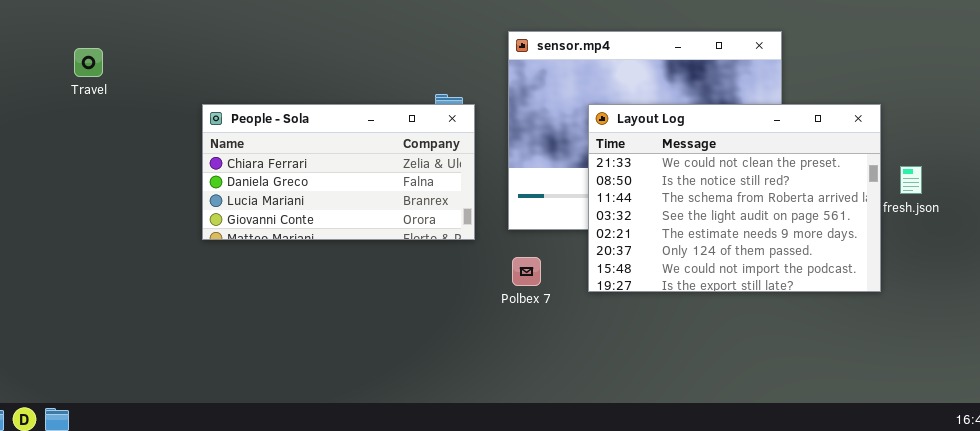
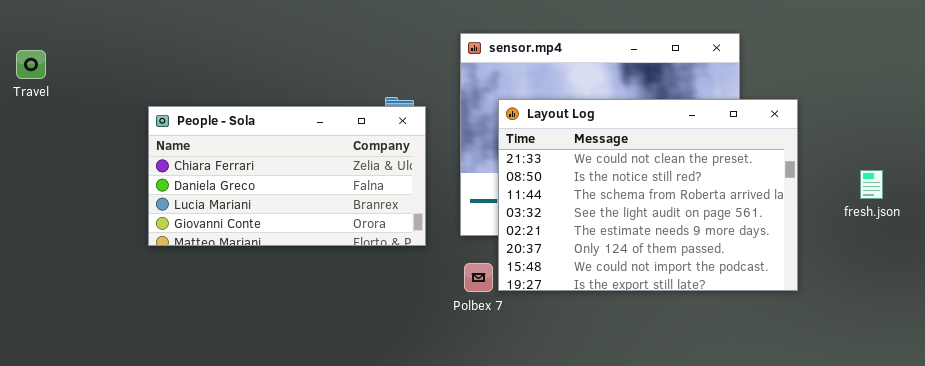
Layout Log: [588,104,881,292] -> [498,99,798,291], moved

